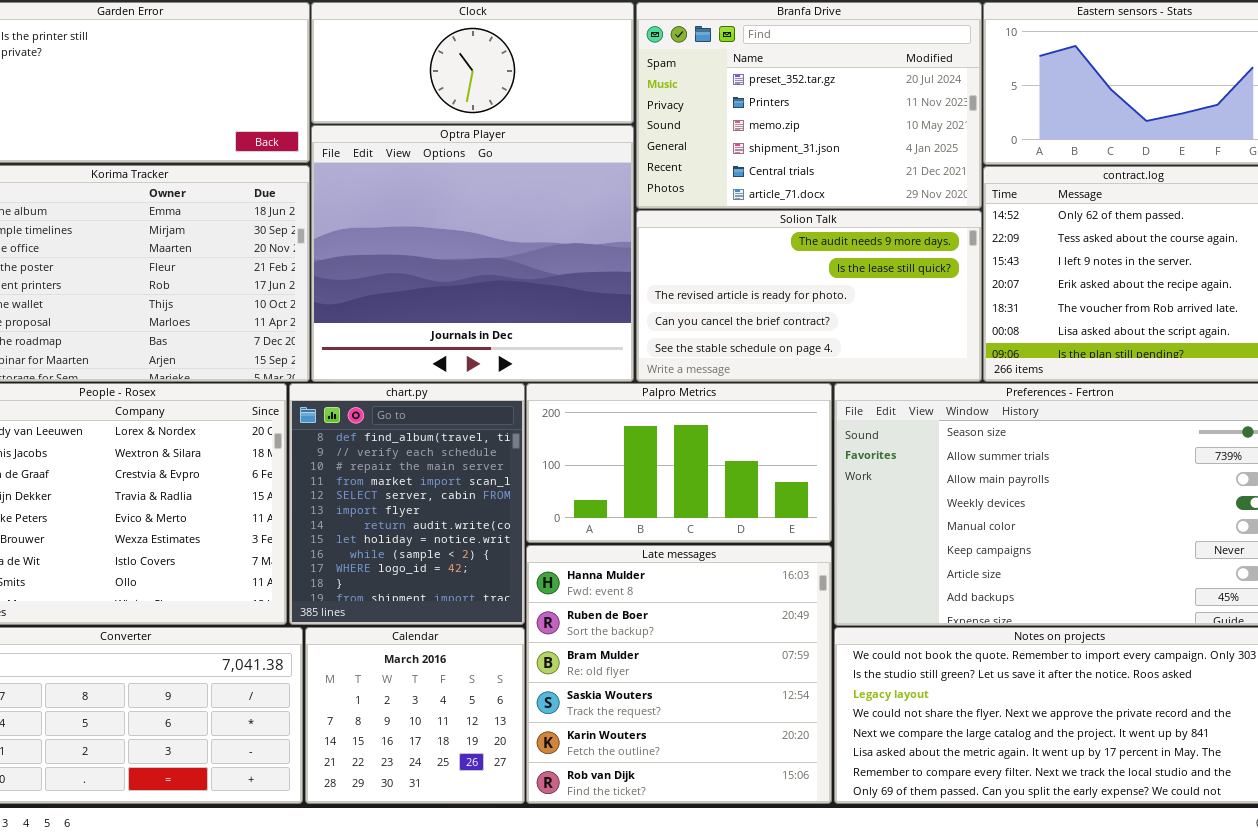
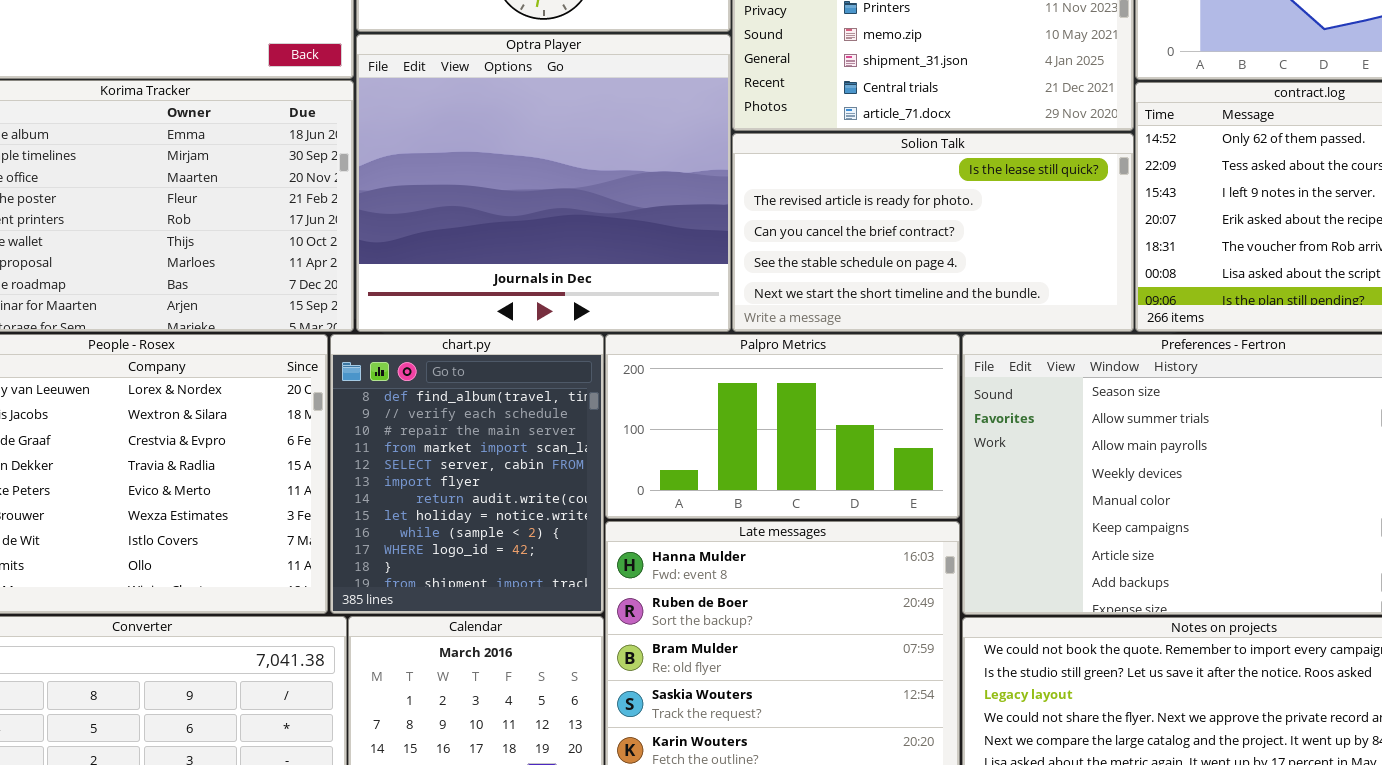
Solion Talk: [636,210,982,382] -> [732,133,1134,332], scrolled down 1 row

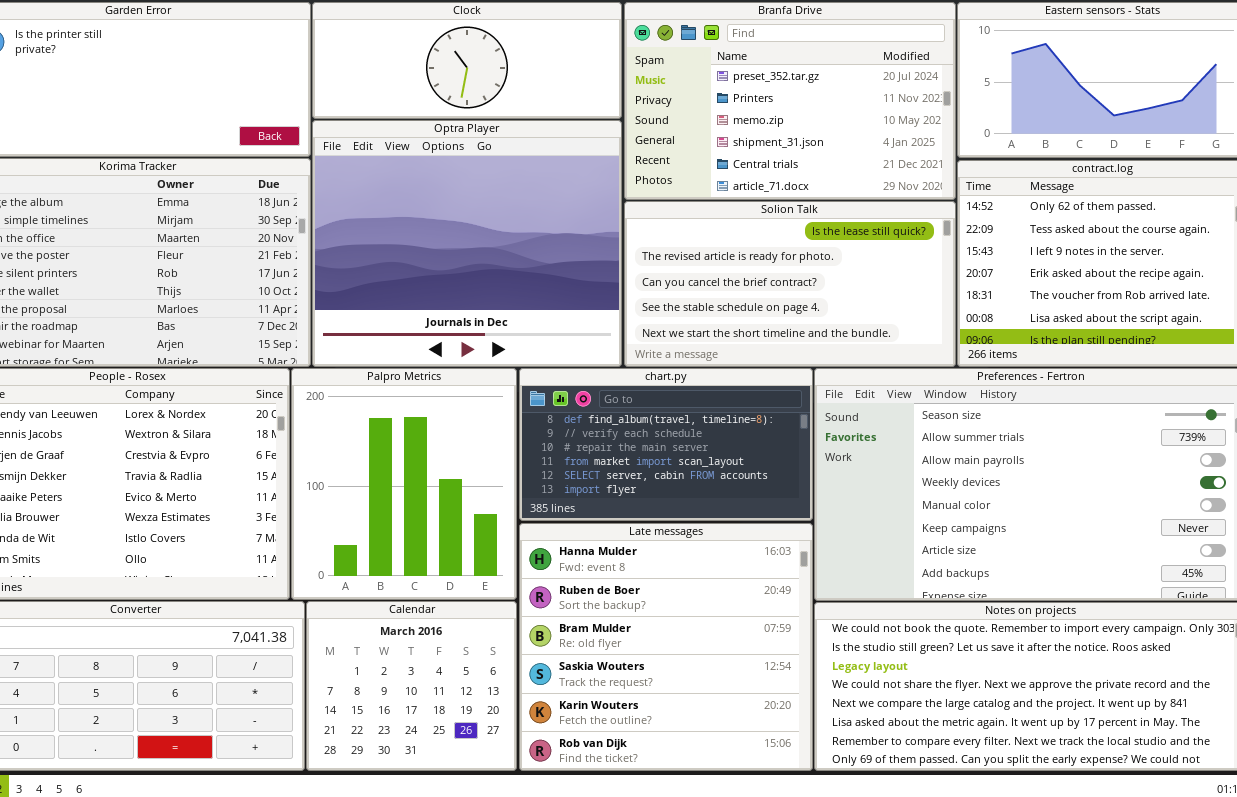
chart.py: [330,334,604,614] -> [519,368,813,521], moved, resized
Palpro Metrics: [605,334,960,519] -> [291,368,517,600], moved, resized

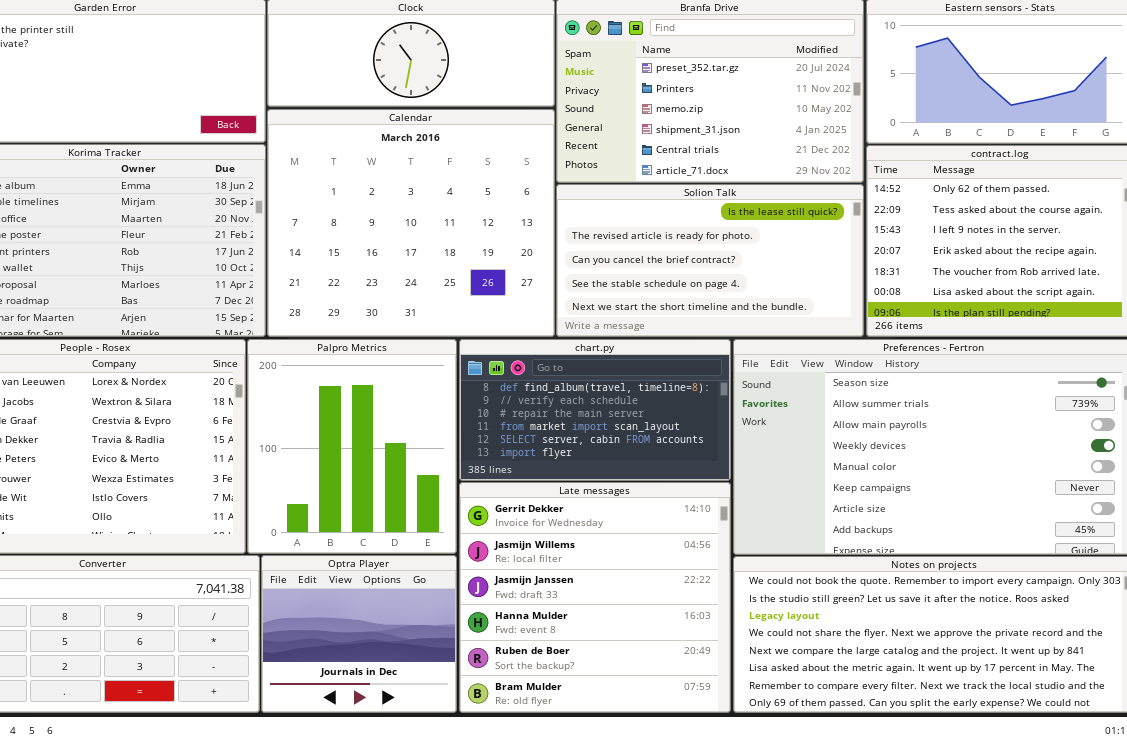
Optra Player: [312,120,622,367] -> [261,555,457,713], moved, resized
Late messages: [519,523,813,771] -> [459,482,731,713], scrolled up 3 rows
Calendar: [306,601,517,771] -> [267,109,555,337], moved, resized

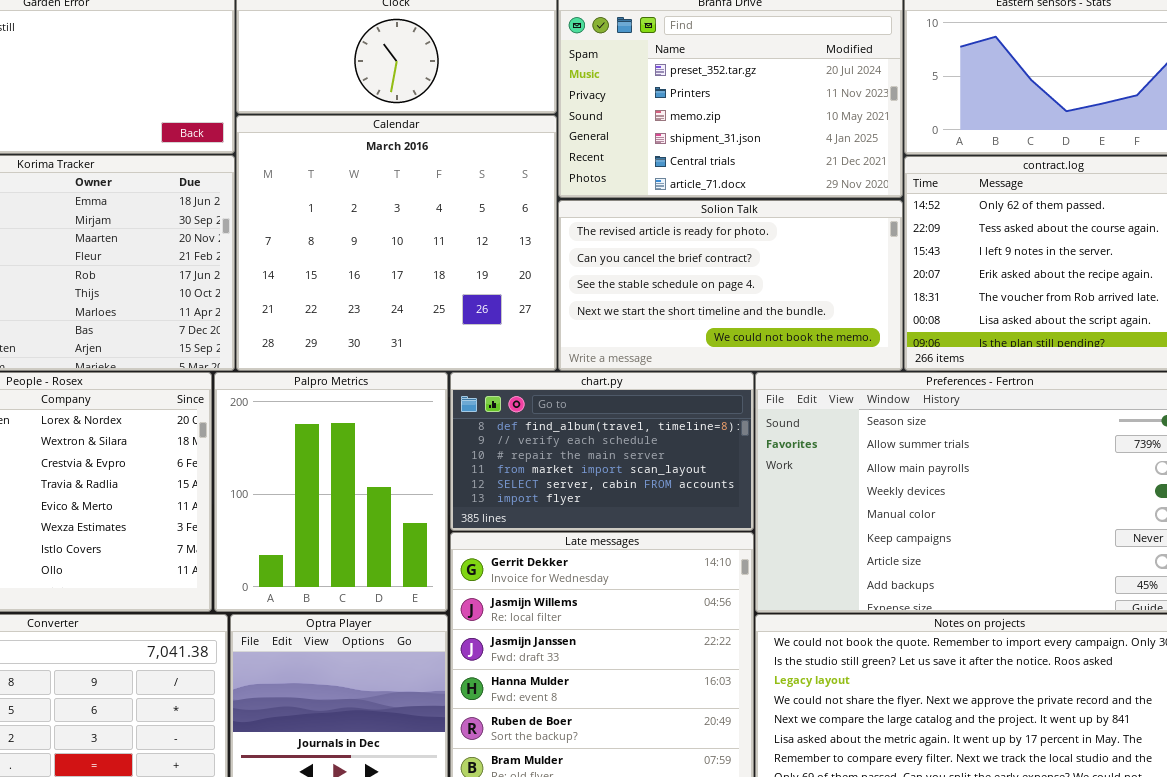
Solion Talk: [556,184,864,337] -> [558,200,903,371], scrolled down 1 row

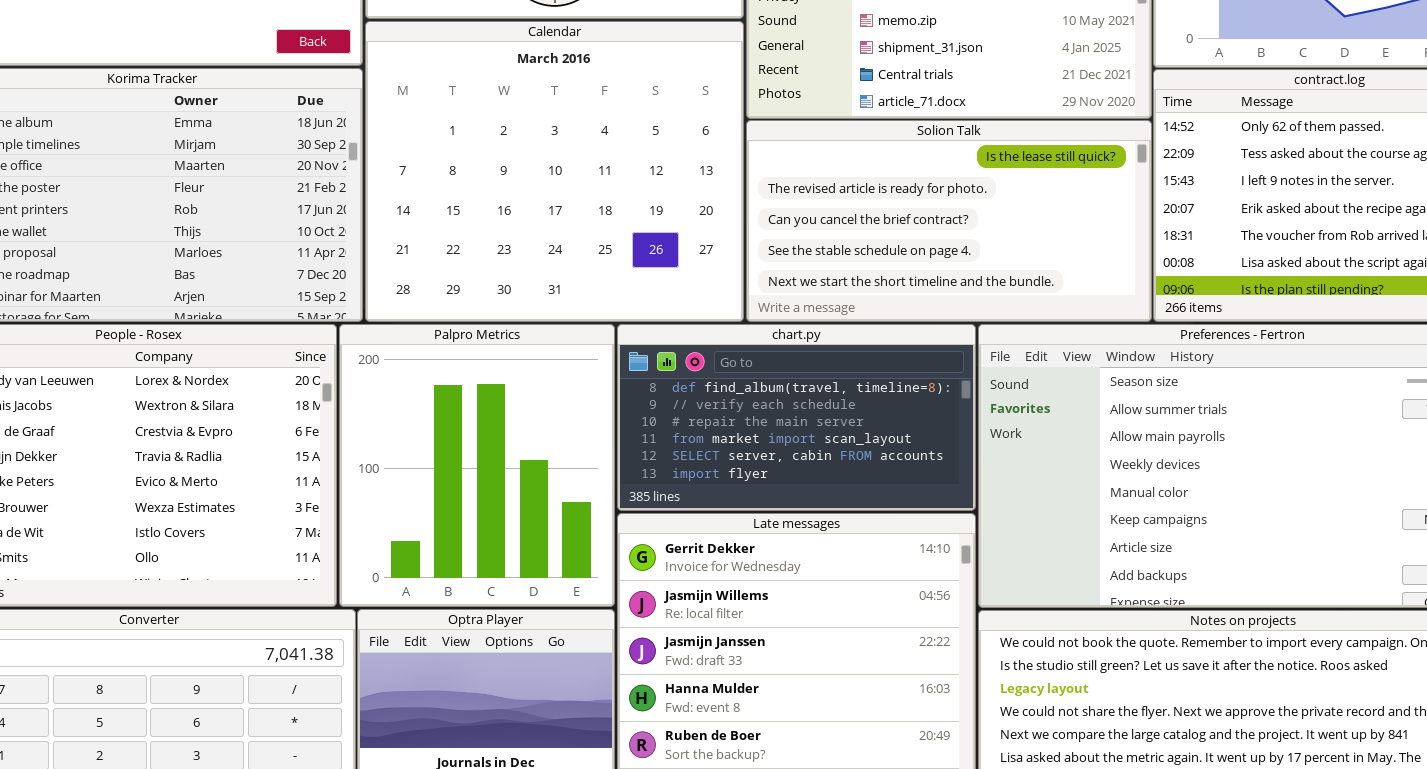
Solion Talk: [558,200,903,371] -> [746,120,1152,322], scrolled up 1 row

